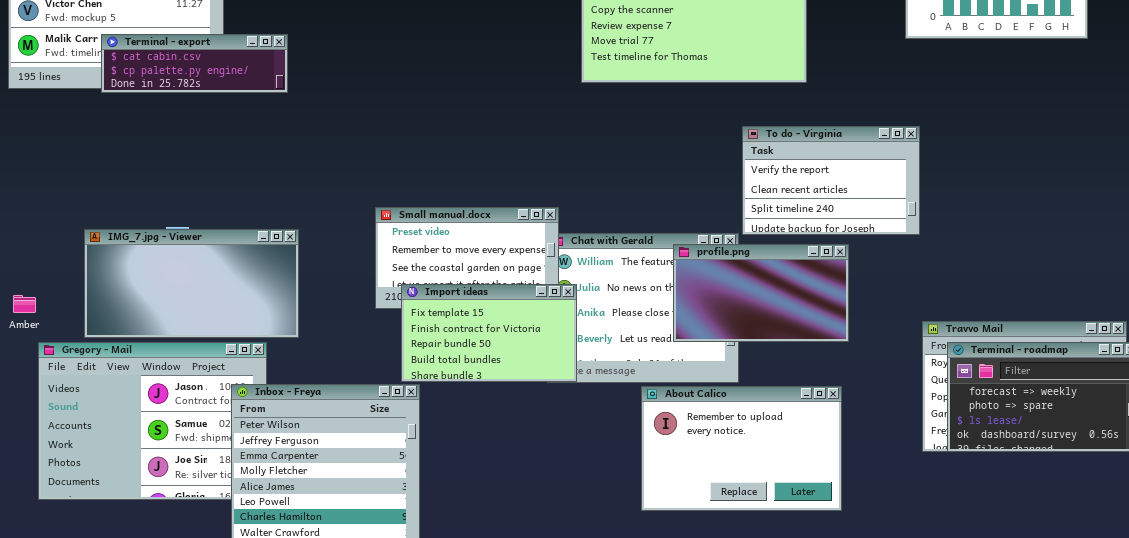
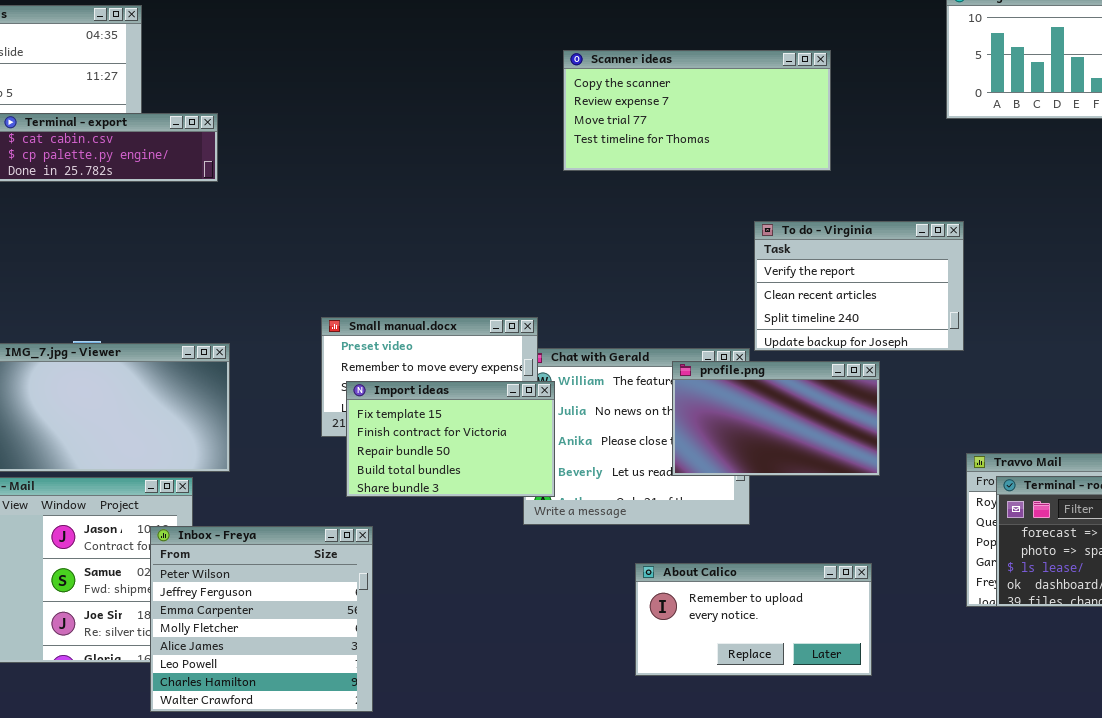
Import ideas: [401,284,577,382] -> [346,381,555,497], moved
About Calico: [641,386,842,511] -> [635,563,872,676], resized

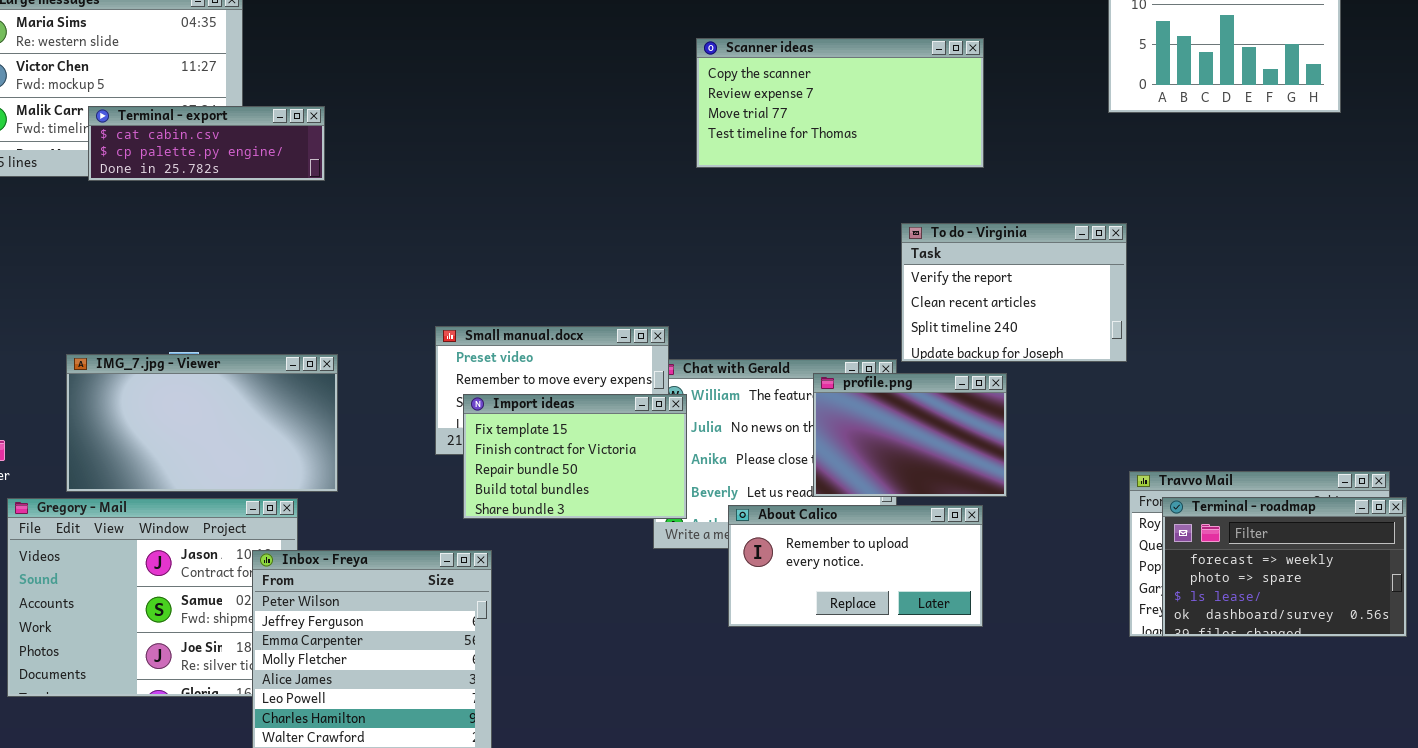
profile.png: [672,361,880,476] -> [813,373,1007,497], resized
About Calico: [635,563,872,676] -> [728,505,983,627], moved

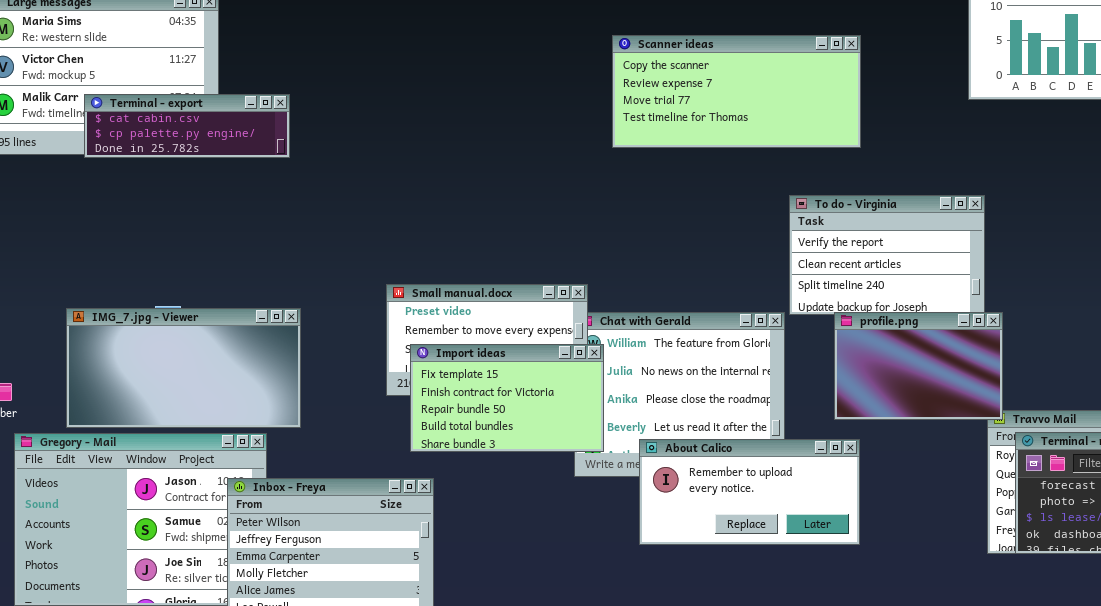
profile.png: [813,373,1007,497] -> [834,312,1003,420], moved

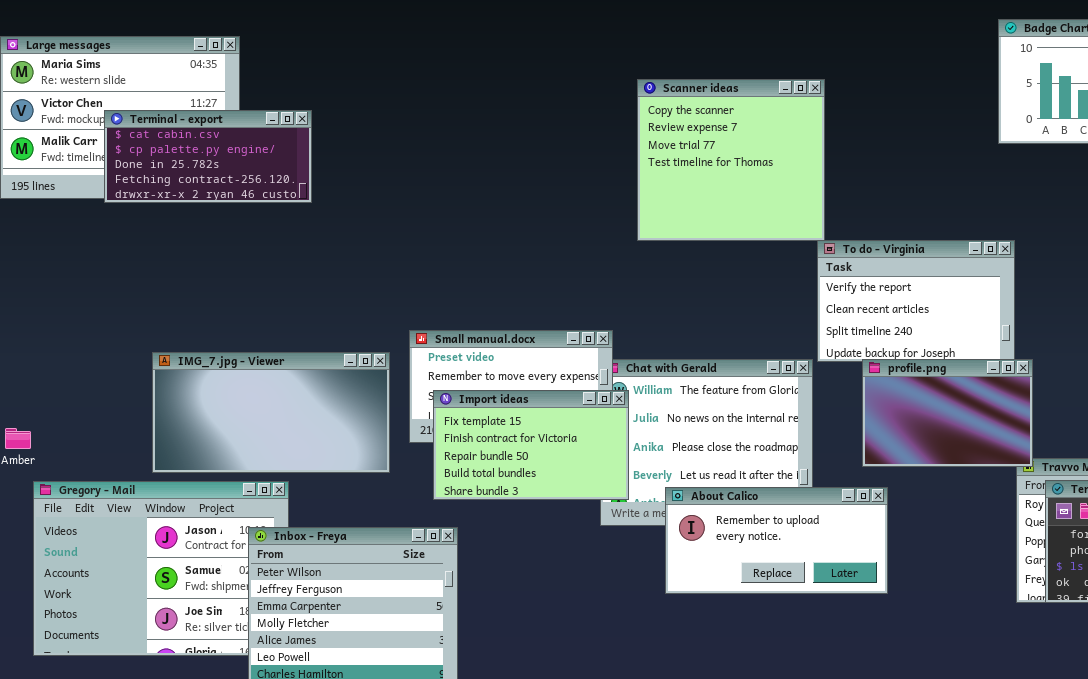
Scanner ideas: [612,35,861,148] -> [637,79,825,241], resized
Terminal - export: [84,94,290,158] -> [104,110,312,203], resized
IMG_7.jpg - Viewer: [66,308,301,428] -> [152,352,390,473], moved

